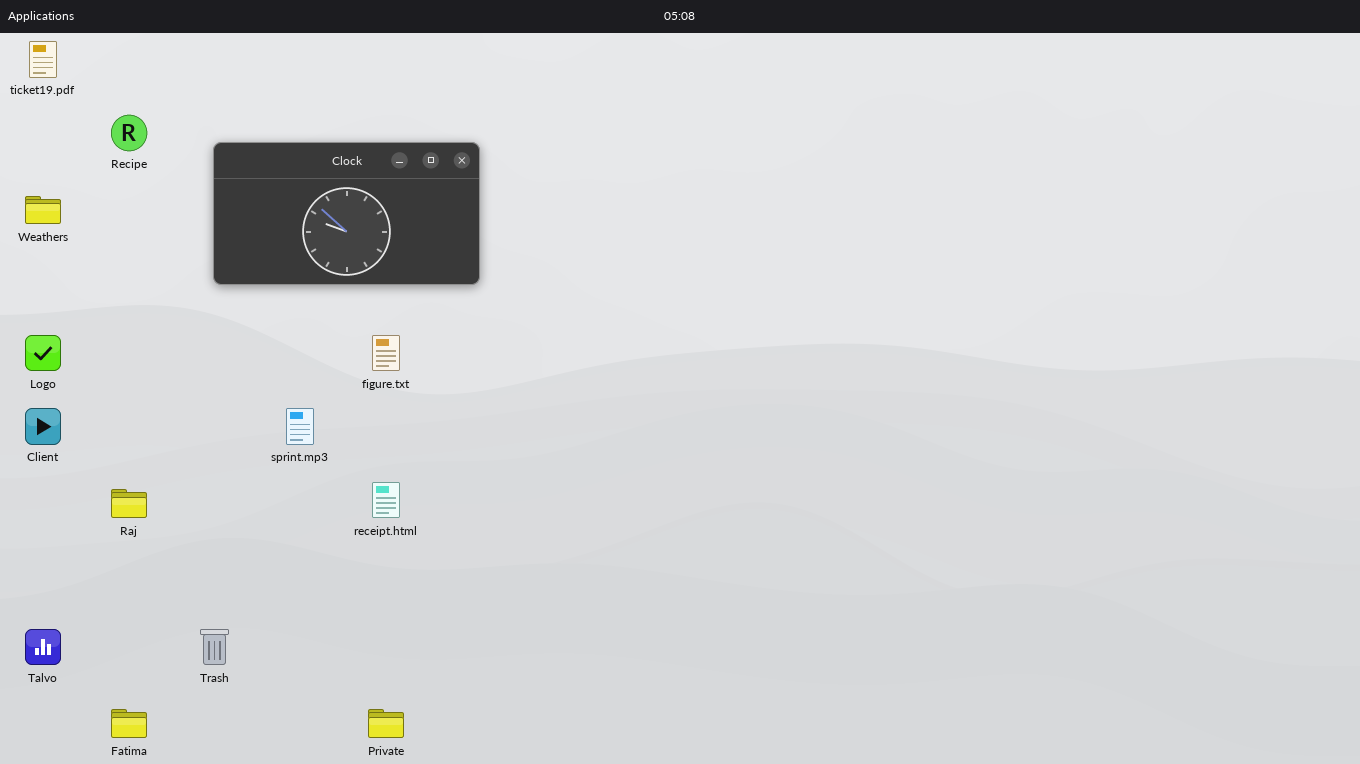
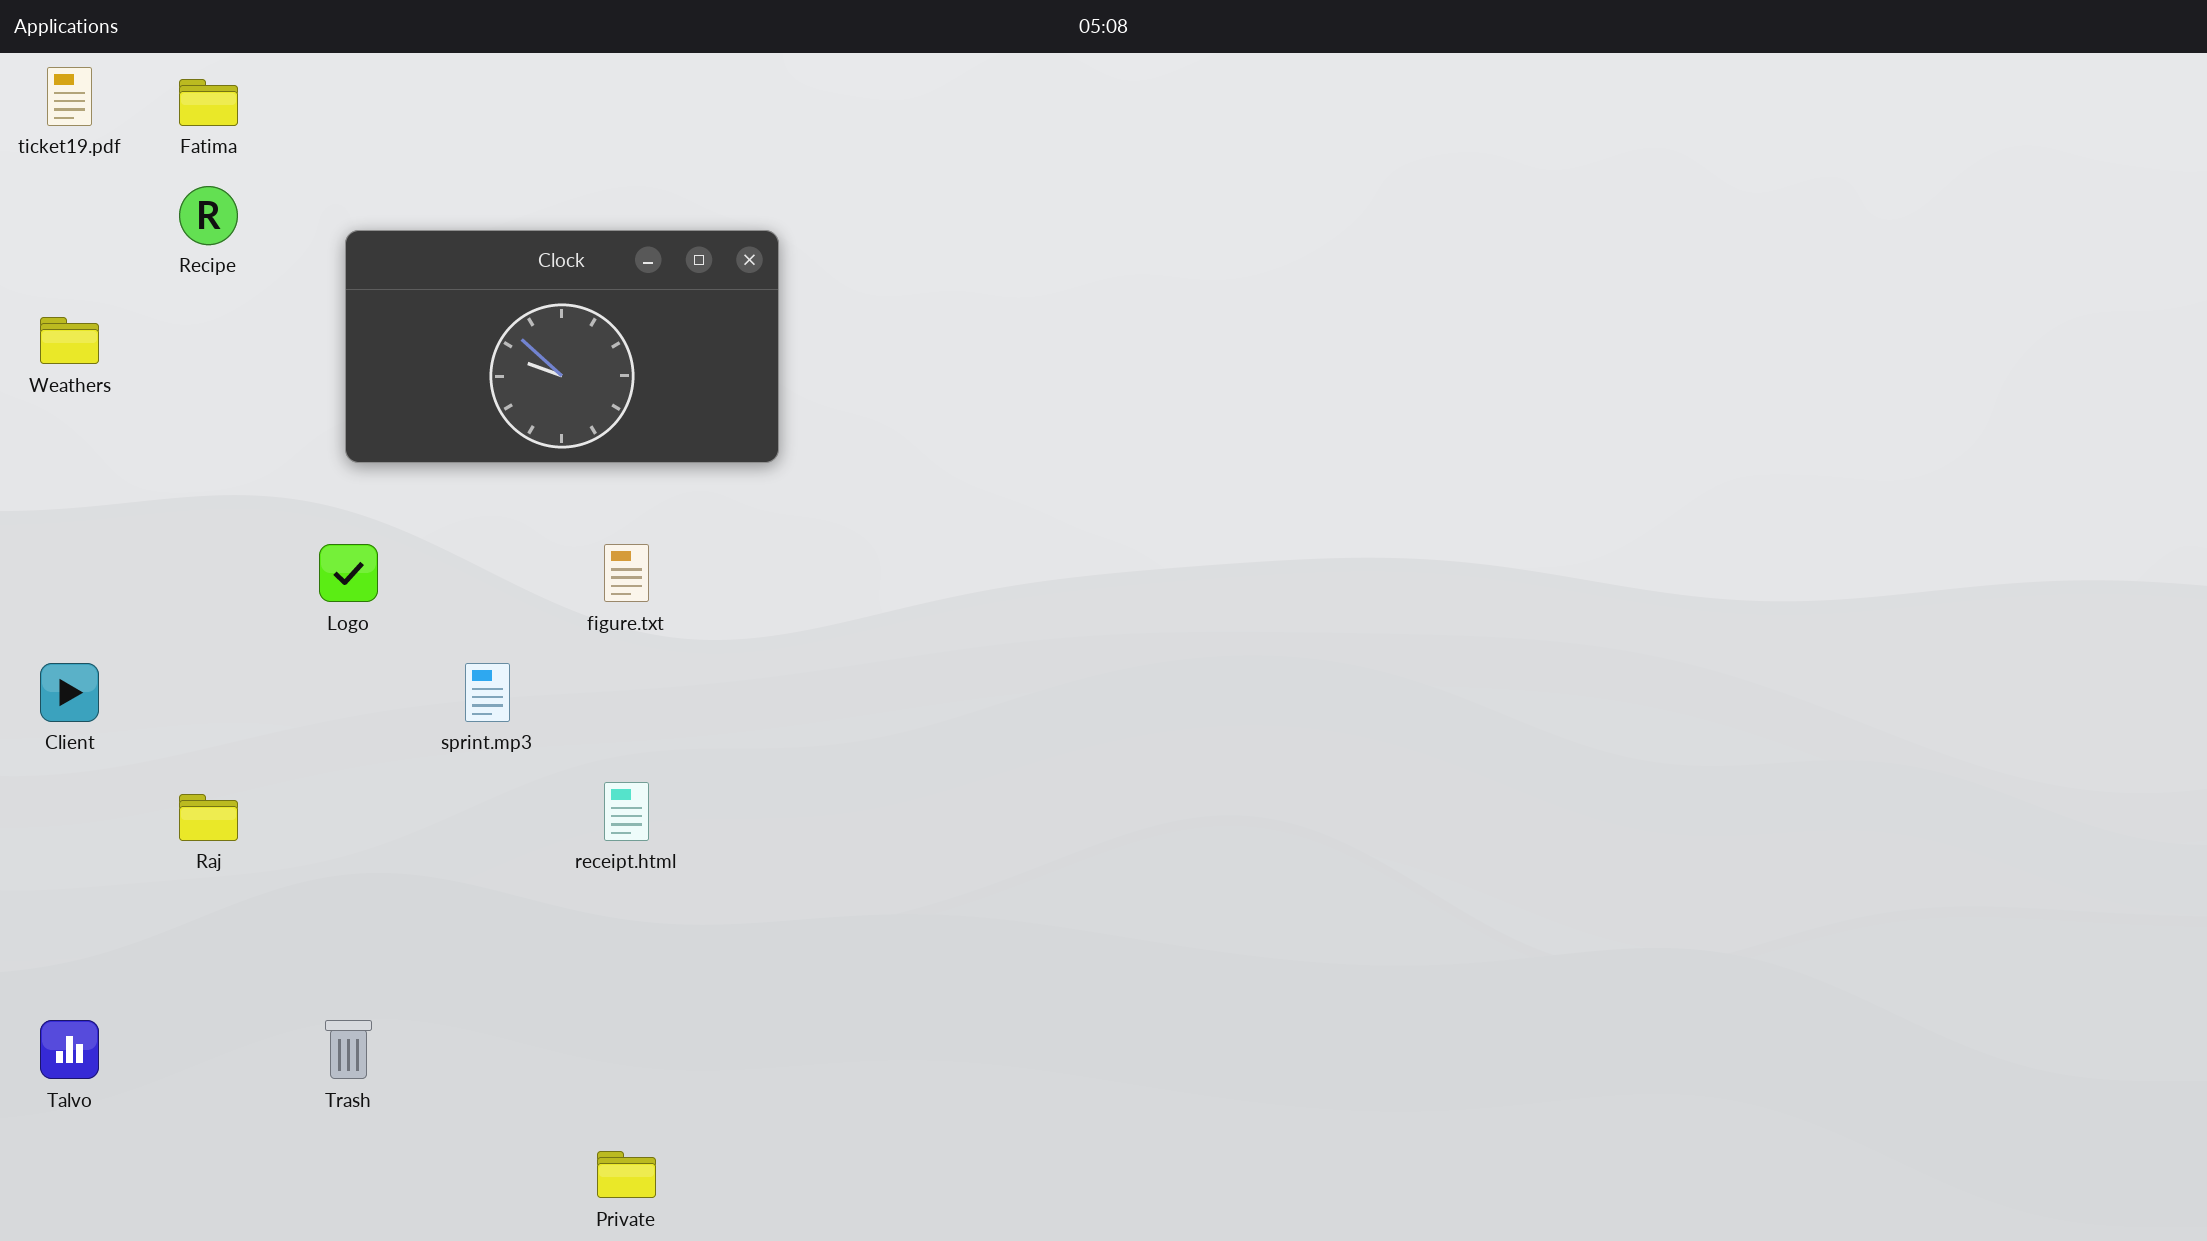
Logo: [25,335,61,371] -> [319,544,378,602], moved
Fatima: [111,709,147,738] -> [179,79,238,126], moved

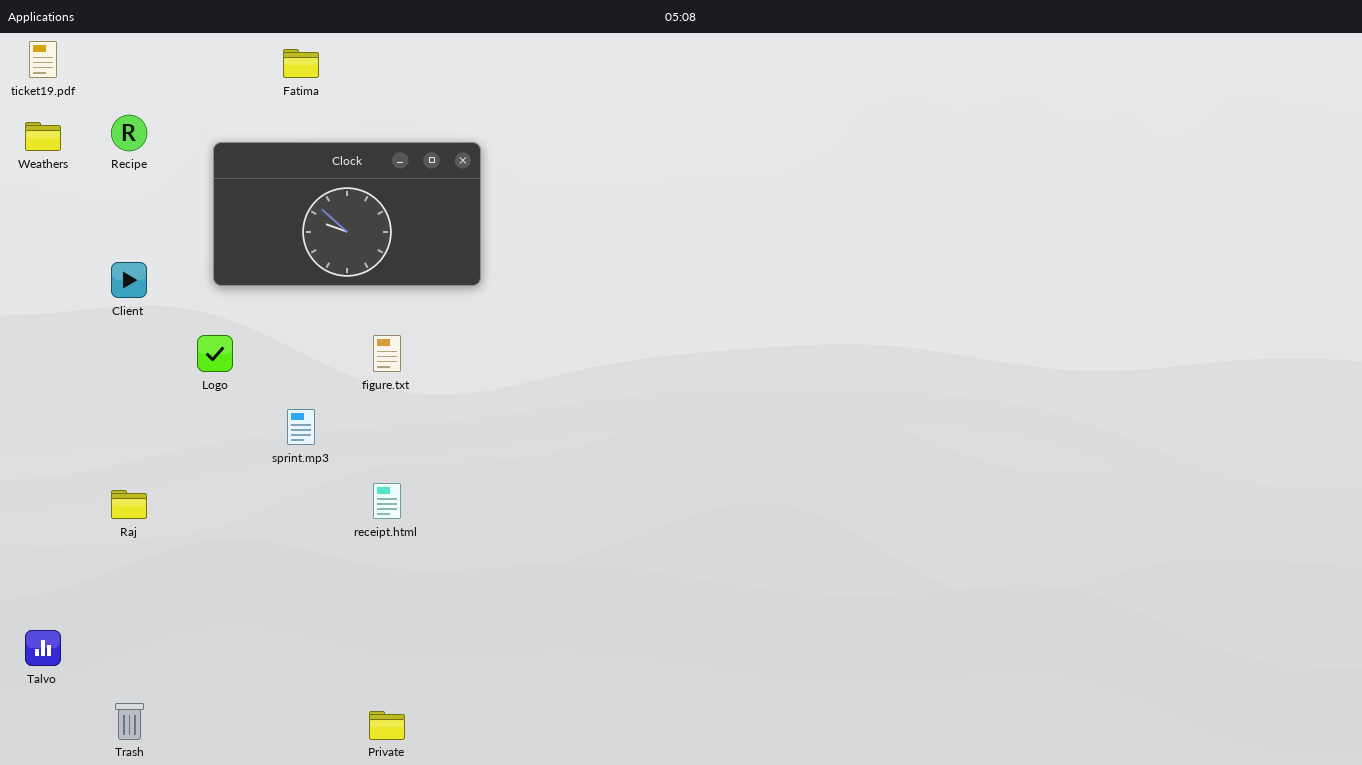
Fatima: [179,79,238,126] -> [283,49,319,78], moved
Weathers: [40,317,99,364] -> [25,122,61,151], moved
Client: [40,663,99,722] -> [111,262,147,298], moved
Trash: [325,1020,372,1079] -> [115,703,144,740], moved

